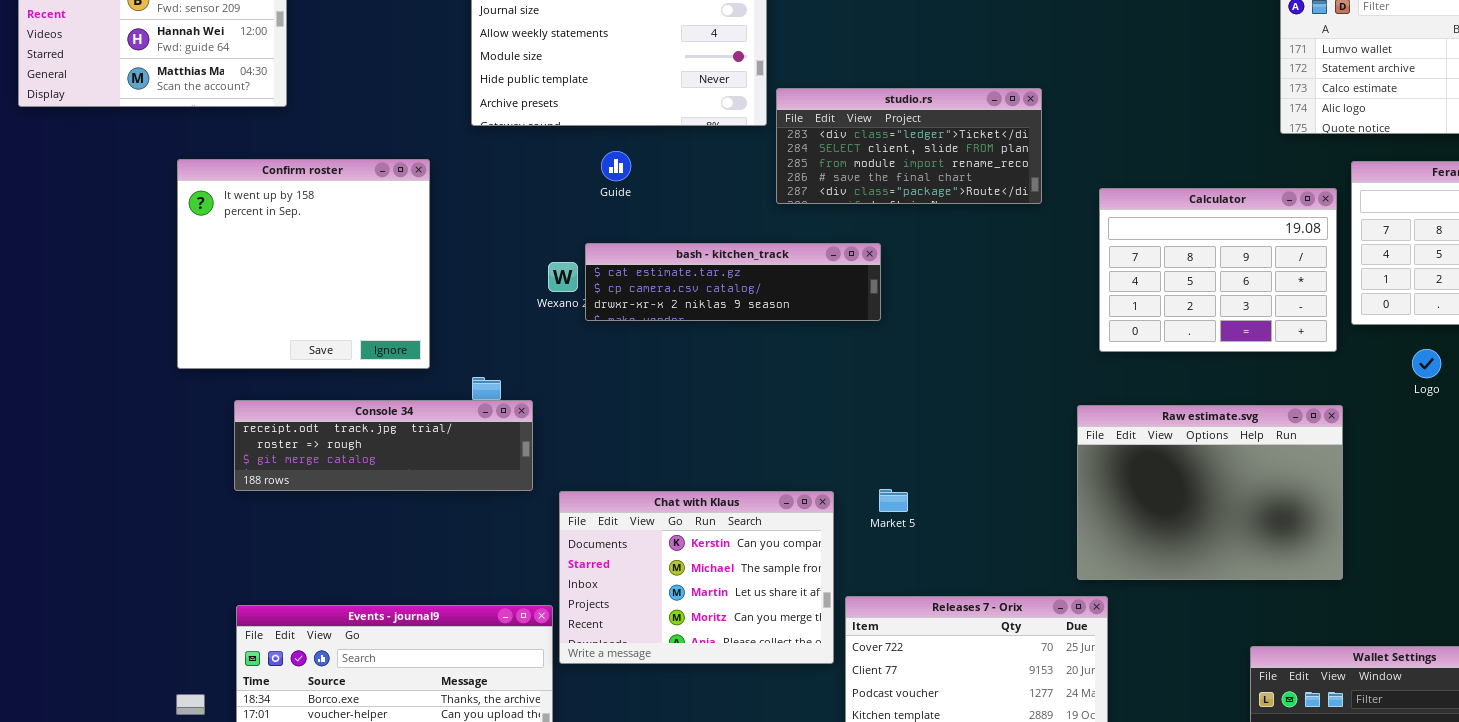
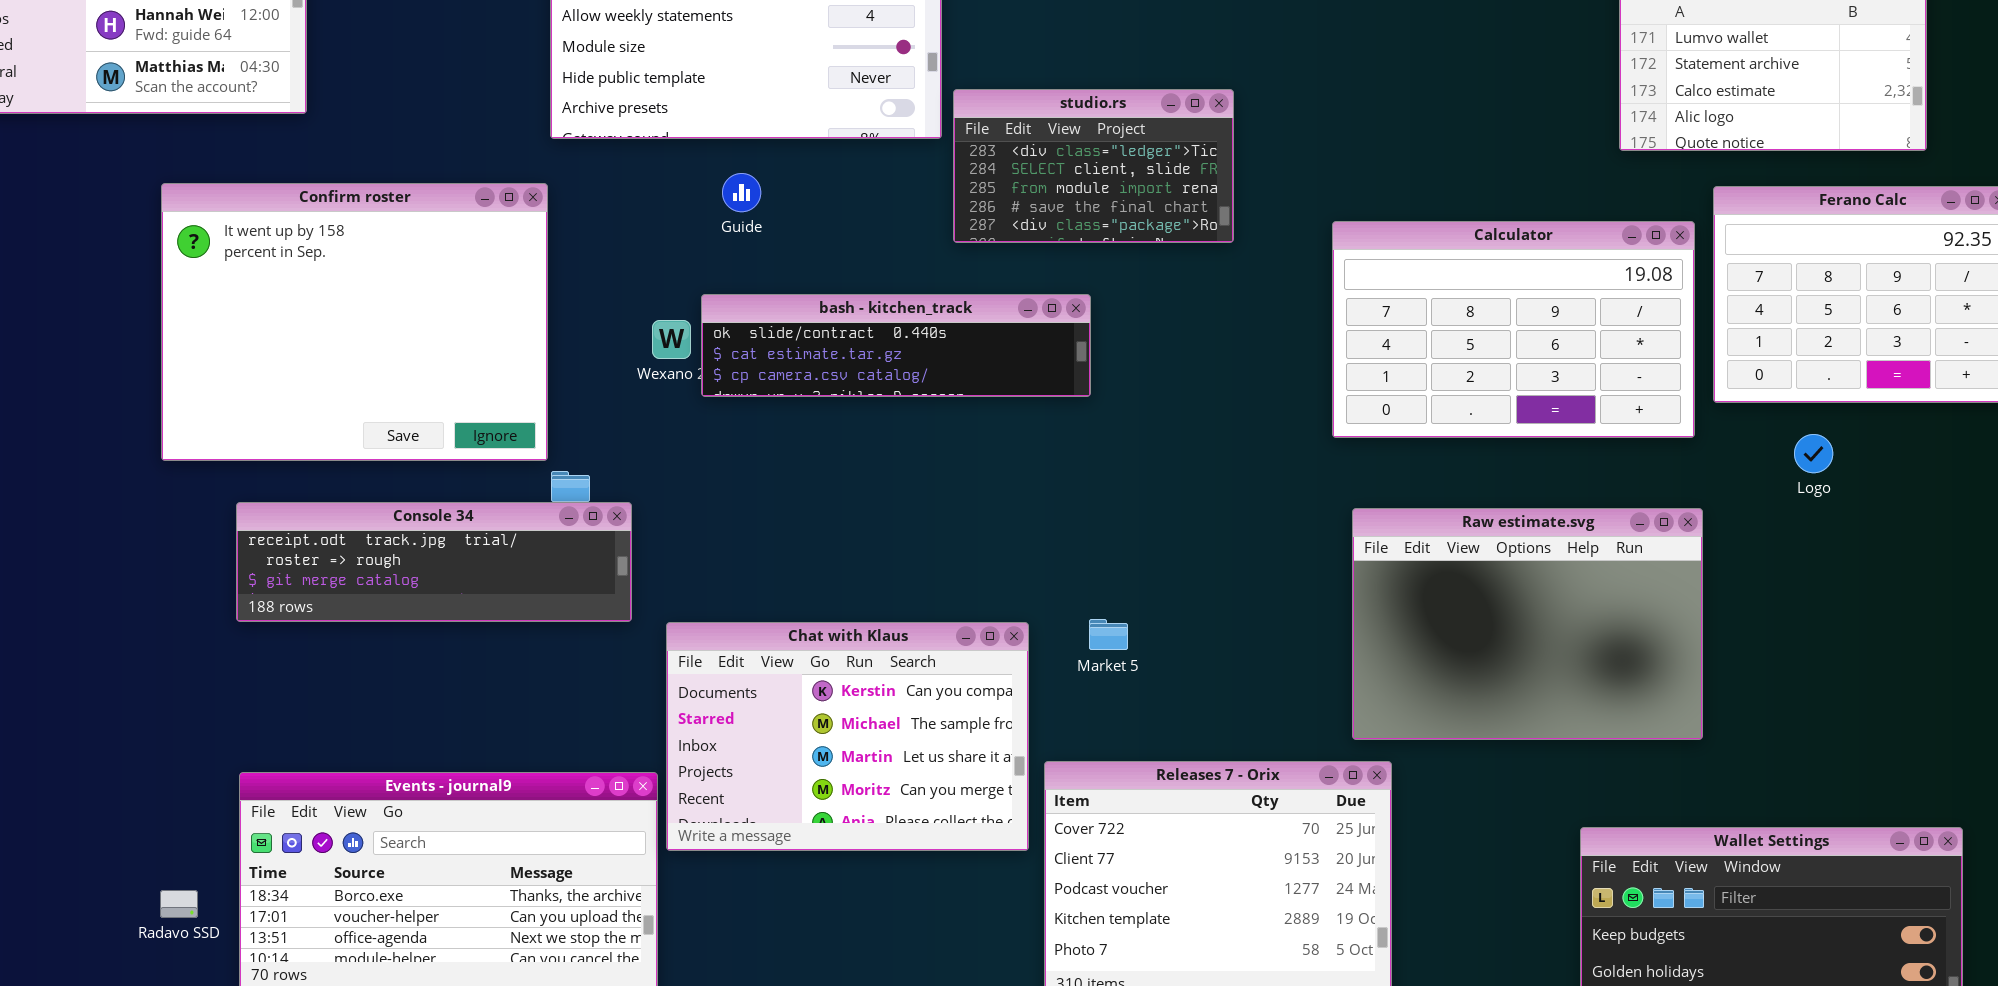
studio.rs: [776,88,1042,204] -> [953,89,1234,243], resized
Confirm roster: [177,159,430,369] -> [161,183,548,461], resized
Calculator: [1099,188,1337,352] -> [1332,221,1695,438], resized
bash - kitchen_track: [585,243,881,321] -> [701,294,1091,397], scrolled up 1 row

